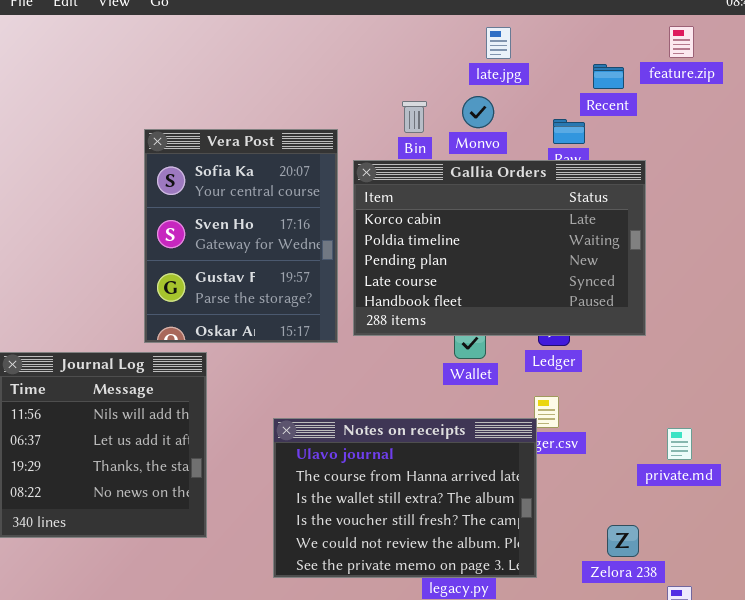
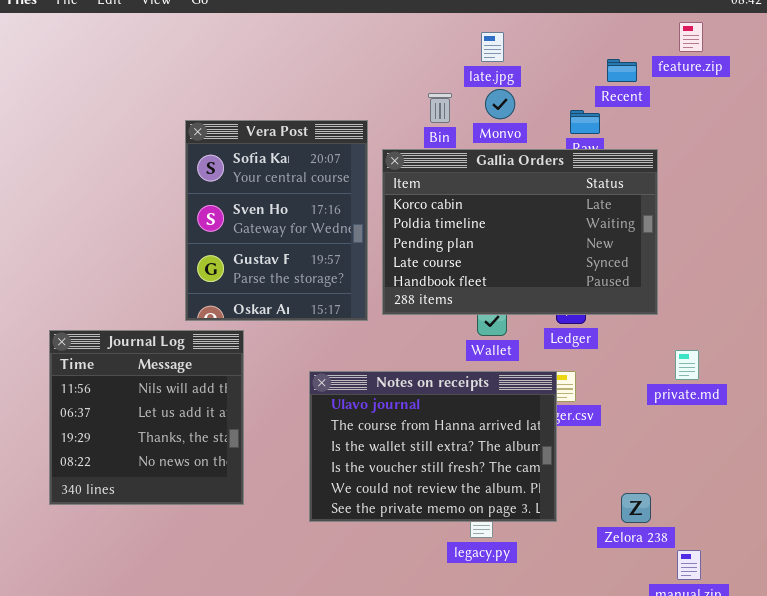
late.jpg: [486,27,511,59] -> [481,32,504,62], moved
Notes on receipts: [273,418,537,578] -> [309,371,557,522], moved
private.md: [667,428,692,460] -> [675,350,699,380], moved

